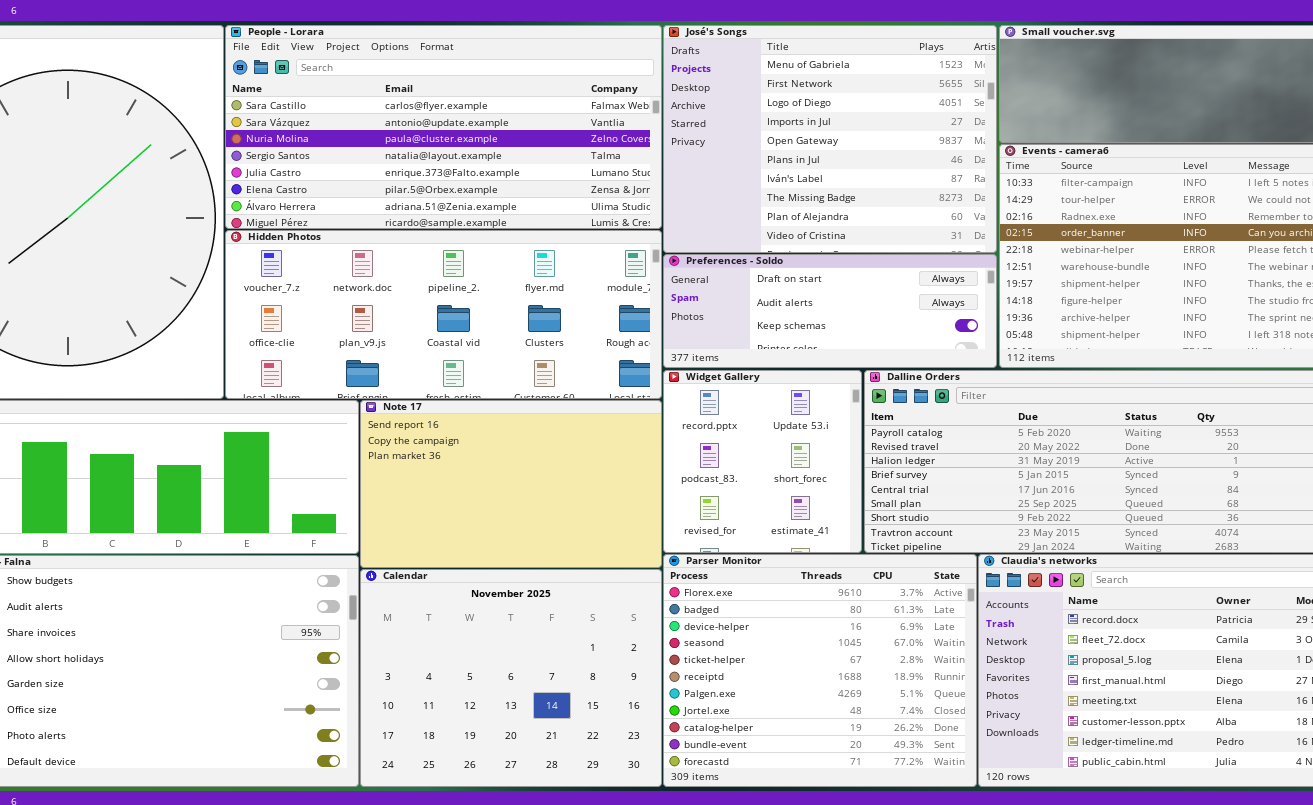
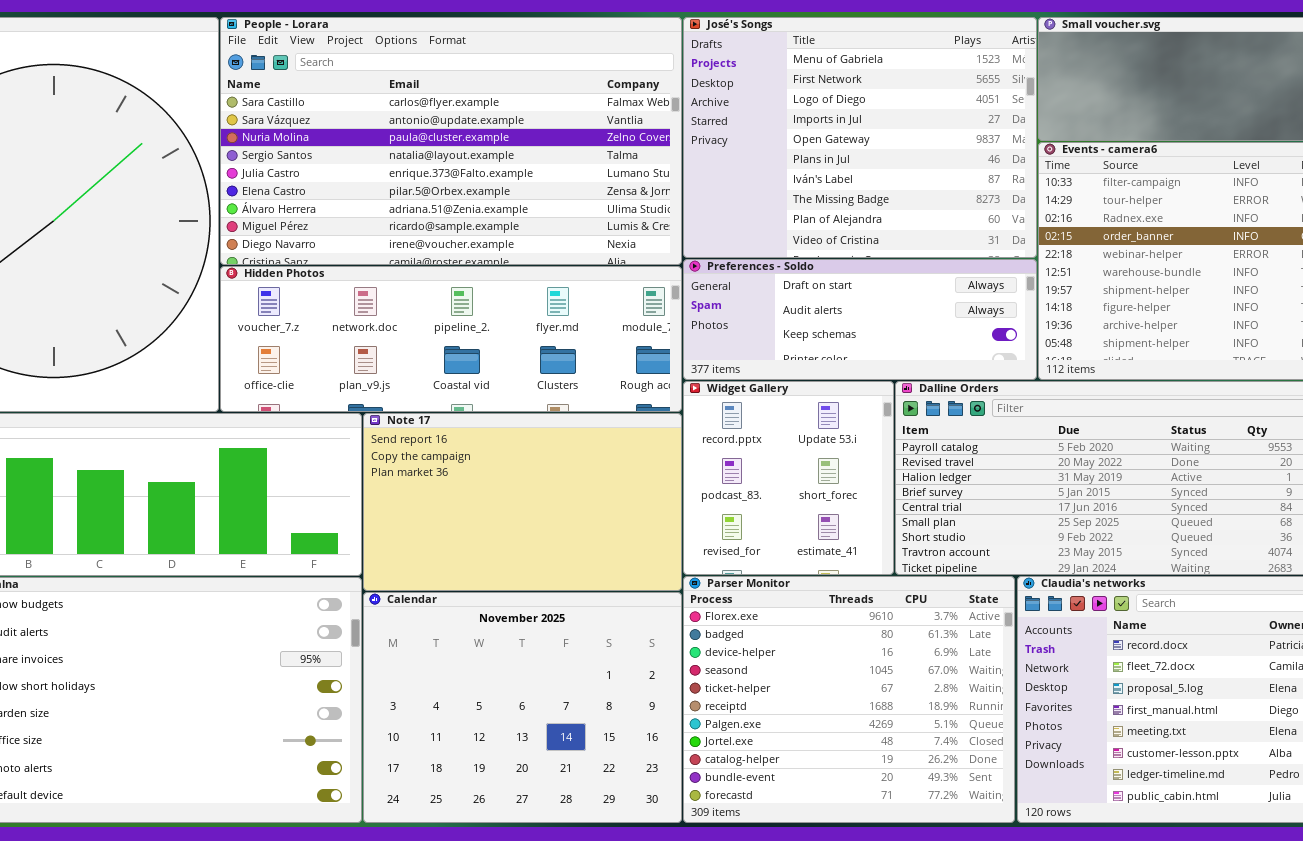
People - Lorara: [225,25,662,229] -> [220,17,682,265], resized
Hidden Photos: [225,230,662,399] -> [220,266,682,412], resized

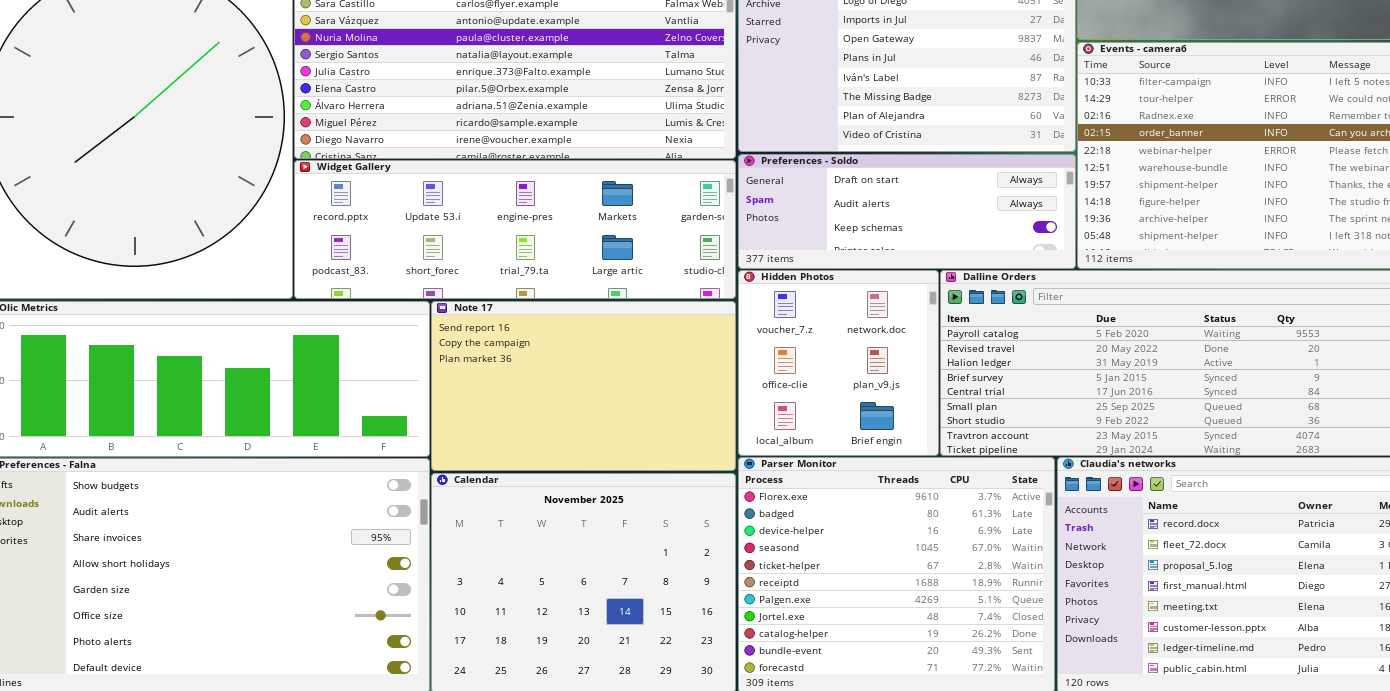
Hidden Photos: [220,266,682,412] -> [738,270,939,456], moved, resized
Widget Gallery: [683,381,894,575] -> [294,160,736,299], moved, resized

